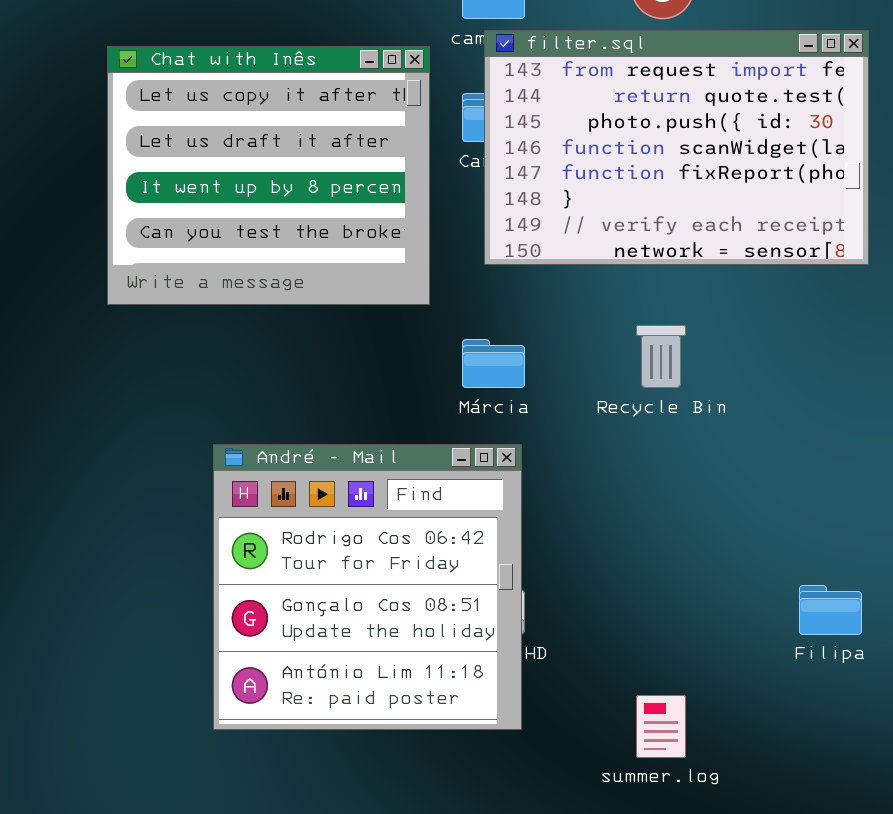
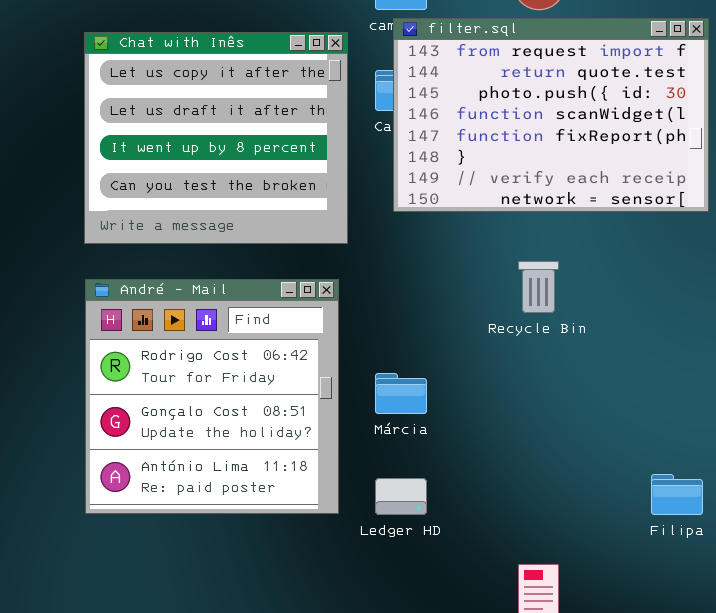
Márcia: [462,339,525,388] -> [375,373,427,414], moved
André - Mail: [213,444,522,730] -> [85,279,339,514], moved

